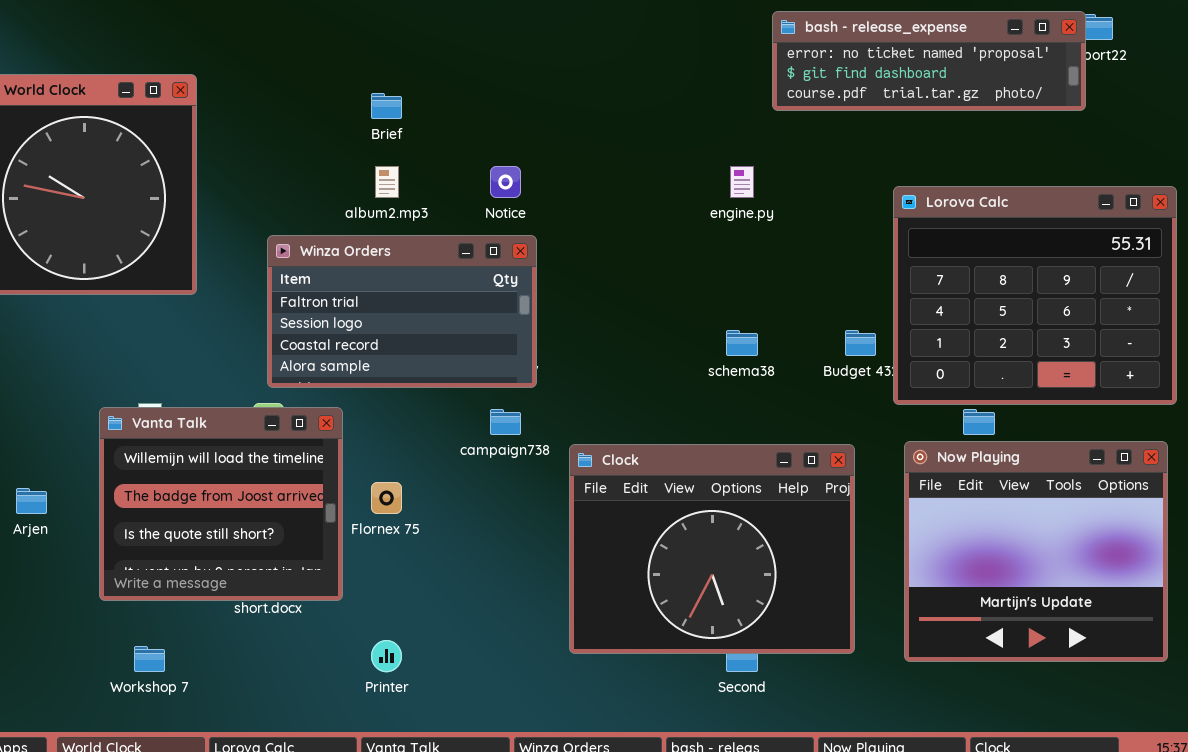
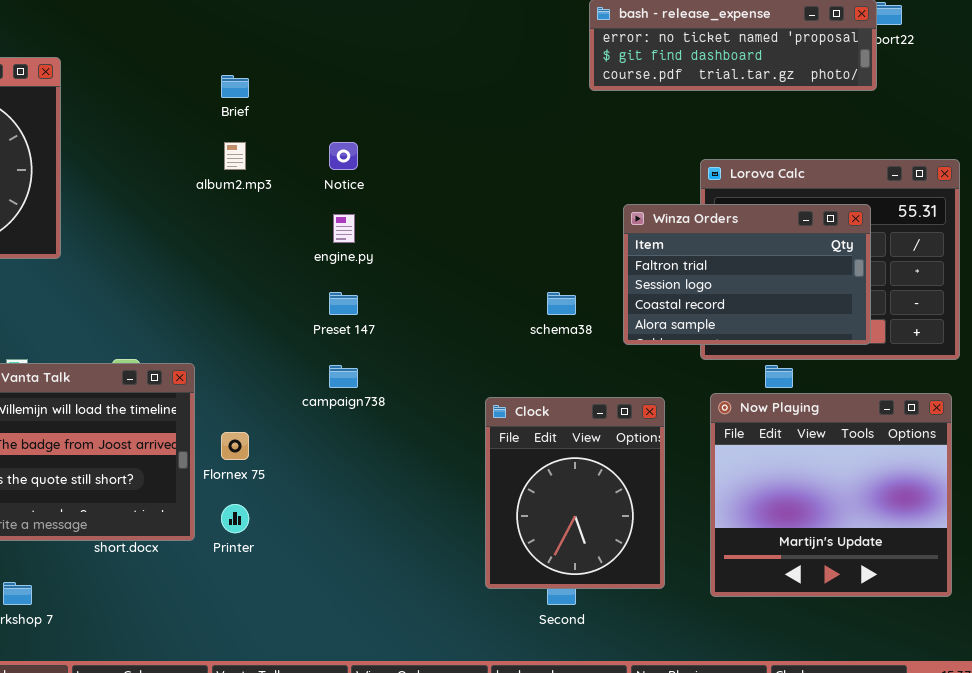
engine.py: [730,166,754,198] -> [333,214,355,243], moved
Winza Orders: [267,235,537,388] -> [623,204,871,345], moved
Clock: [569,444,855,654] -> [485,397,665,589], resized
Printer: [371,640,402,672] -> [221,504,249,533], moved

